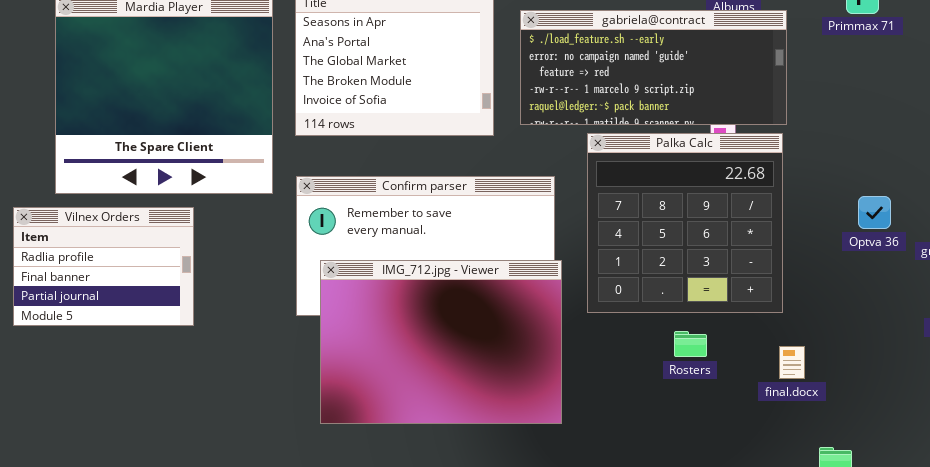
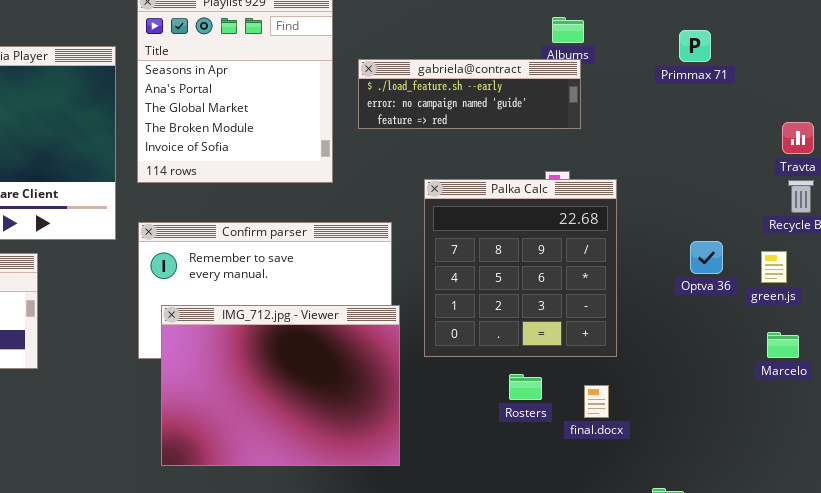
gabriela@contract: [520,10,787,125] -> [358,59,581,129], resized
final.docx: [779,346,805,379] -> [584,385,609,418], moved

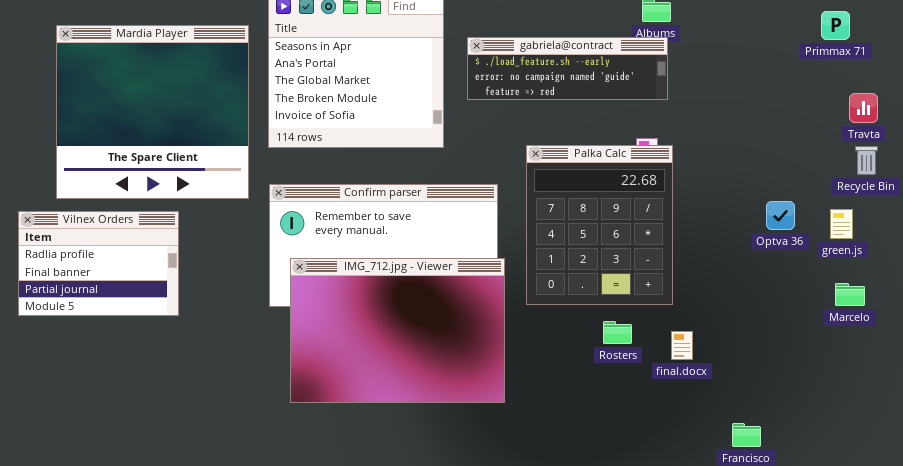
Primmax 71: [679,30,711,62] -> [821,11,850,40], moved
Palka Calc: [424,179,617,357] -> [526,145,673,305], resized

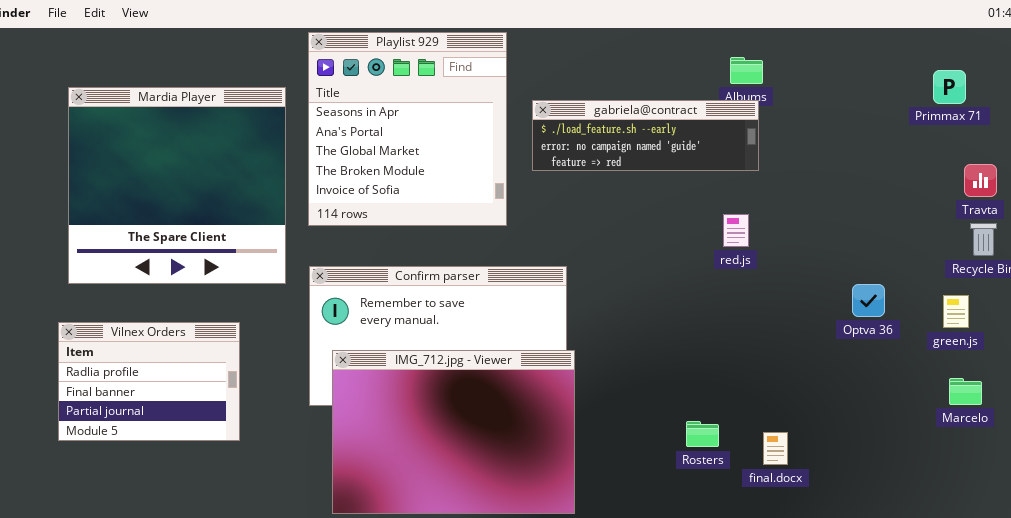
Palka Calc: [526,145,673,305] -> none, closed
Optva 36: [766,201,795,230] -> [852,284,885,317], moved
Vilnex Orders: [18,211,179,316] -> [58,322,240,441], moved

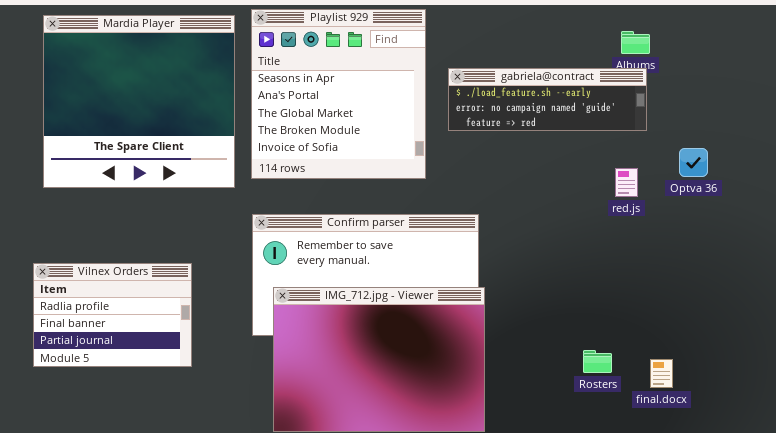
Mardia Player: [68,87,286,284] -> [43,15,235,188], moved
Optva 36: [852,284,885,317] -> [679,148,708,177], moved

